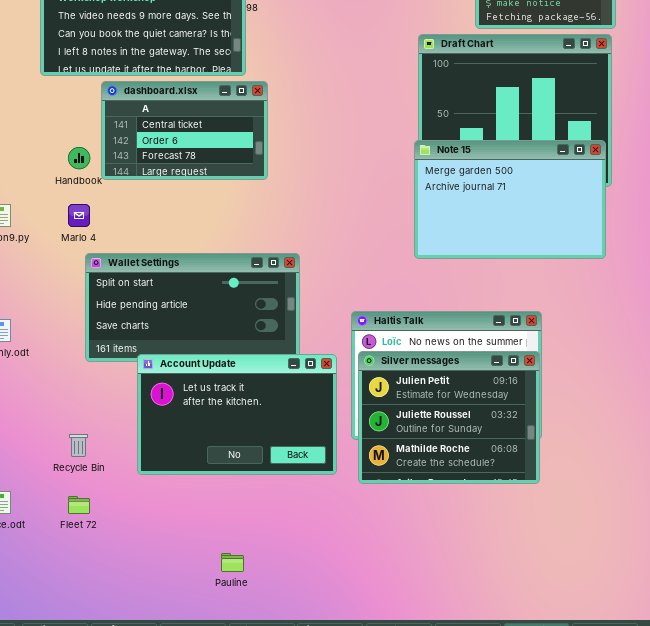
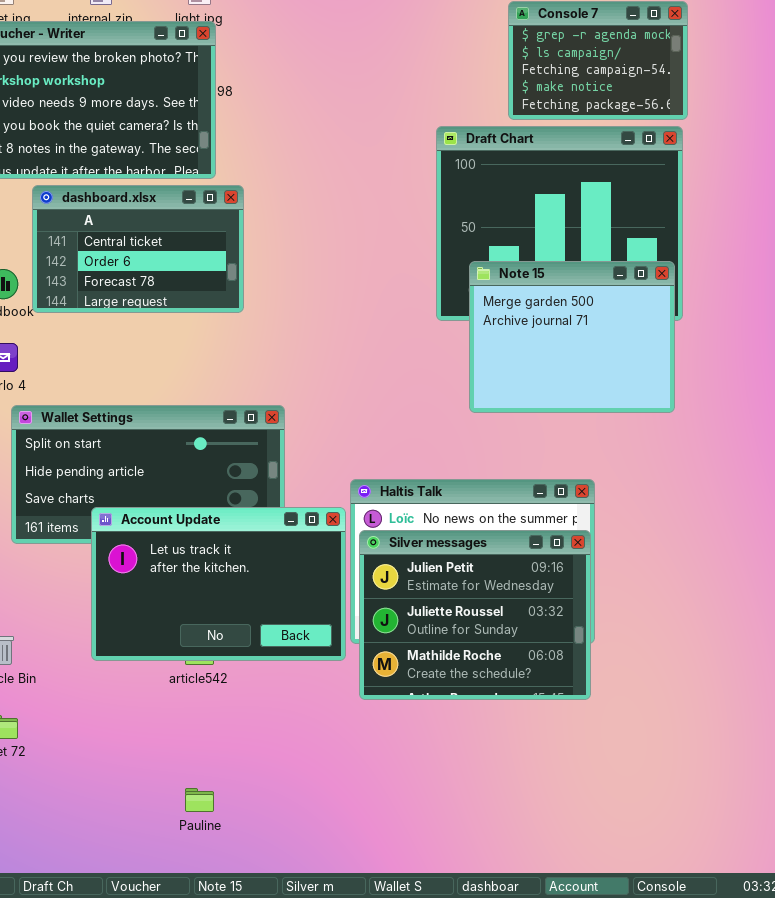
Note 15: [414,140,606,259] -> [469,261,675,413], resized
Account Update: [137,354,337,475] -> [91,507,346,661], moved

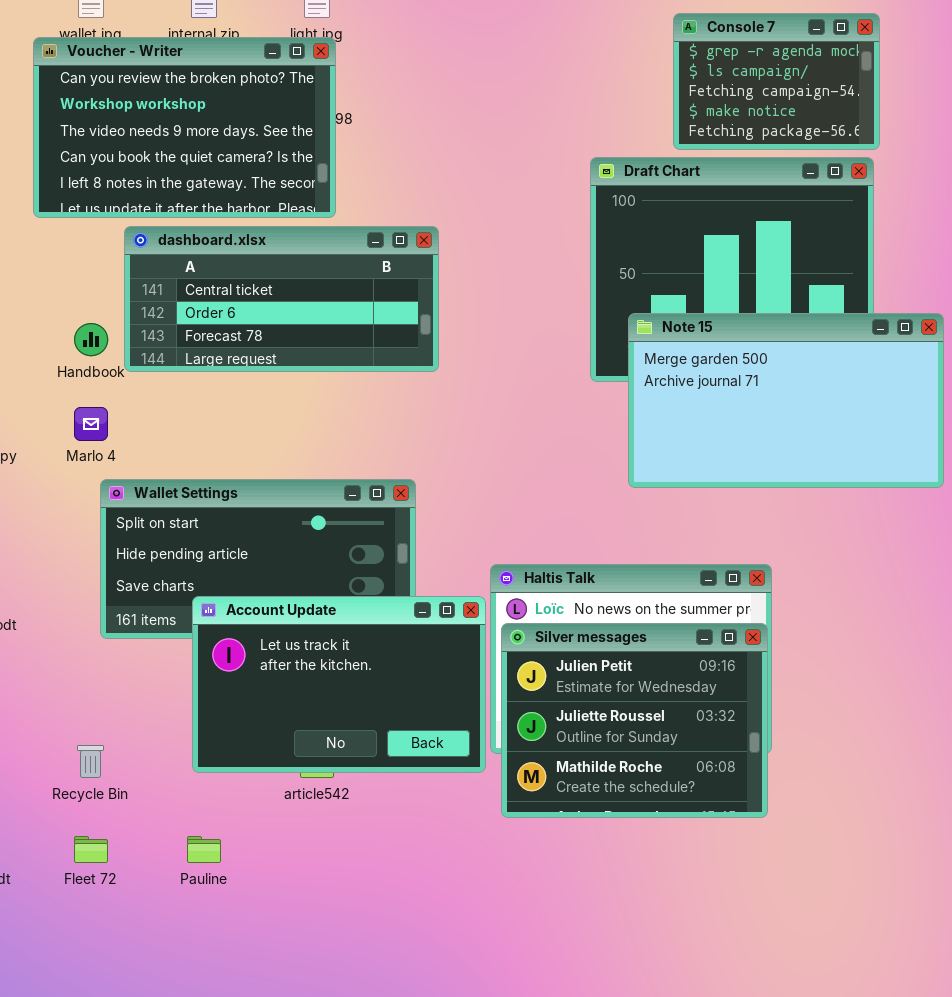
dashboard.xlsx: [32,185,244,313] -> [124,226,439,372], resized
Note 15: [469,261,675,413] -> [628,313,944,488], resized
Pauline: [185,788,214,812] -> [187,836,221,863], moved

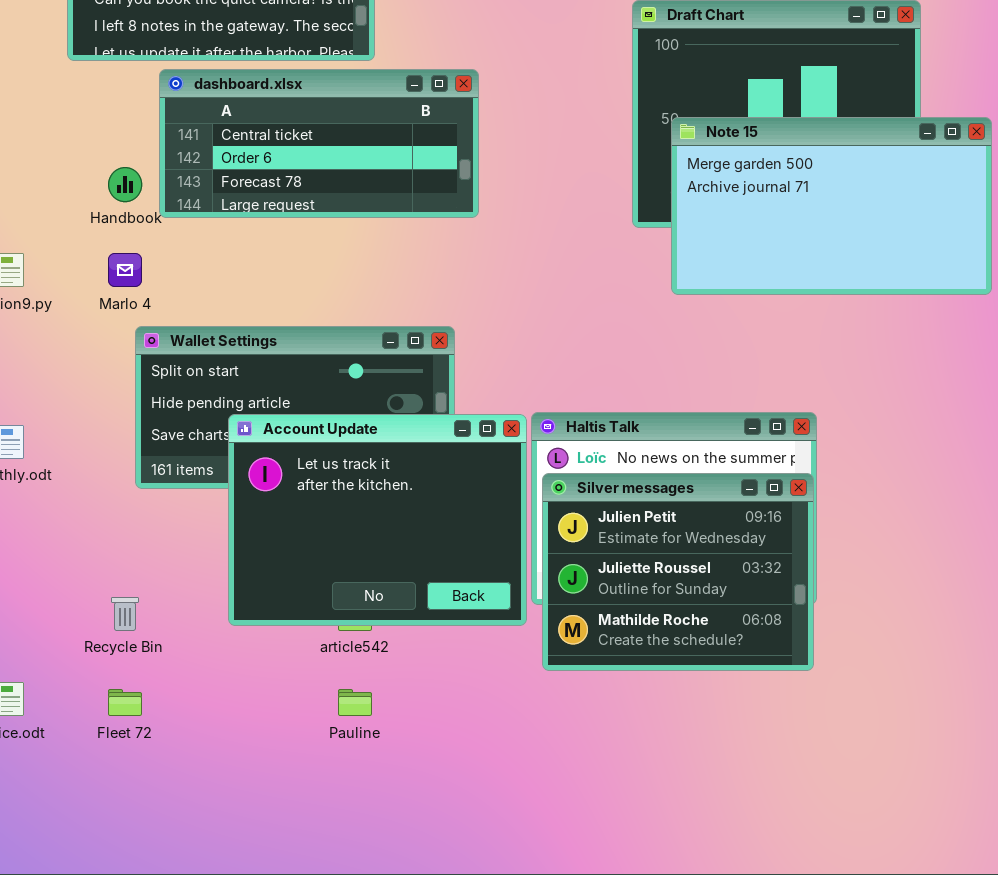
Note 15: [628,313,944,488] -> [671,117,992,295], moved
Account Update: [192,596,486,773] -> [228,414,527,626], resized
Pauline: [187,836,221,863] -> [338,689,372,716], moved

